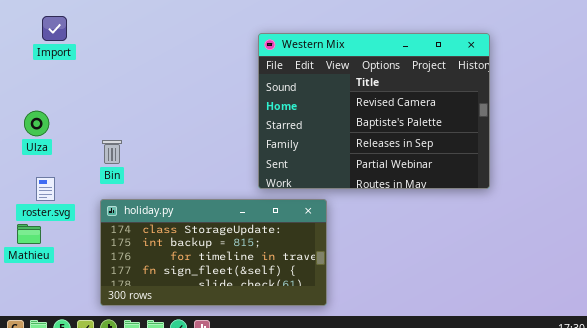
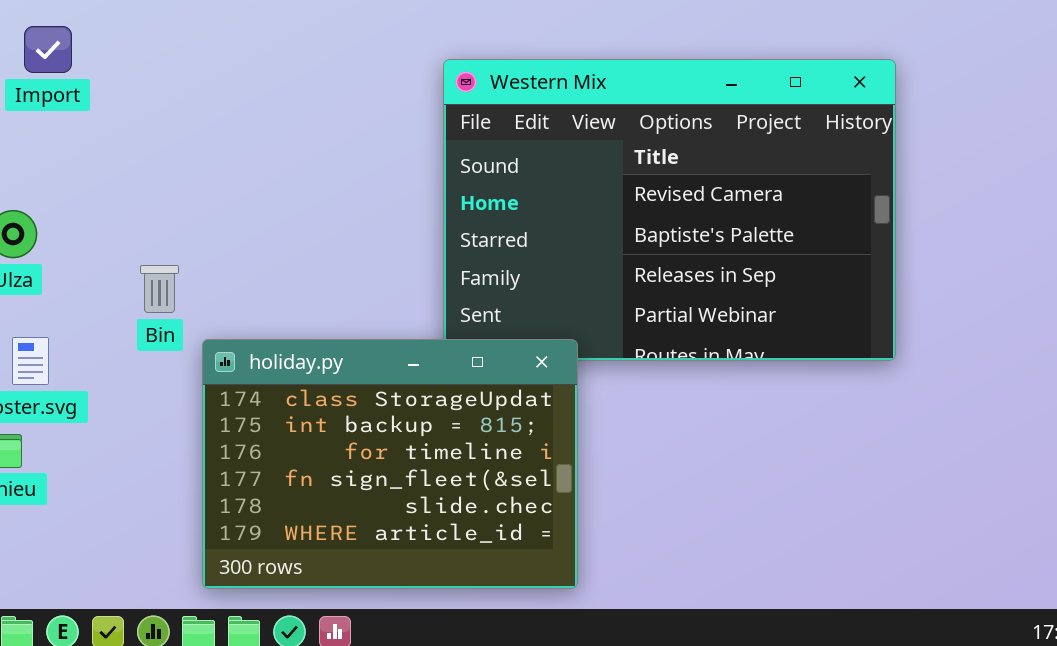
holiday.py: [100,199,327,306] -> [202,339,578,589], resized

